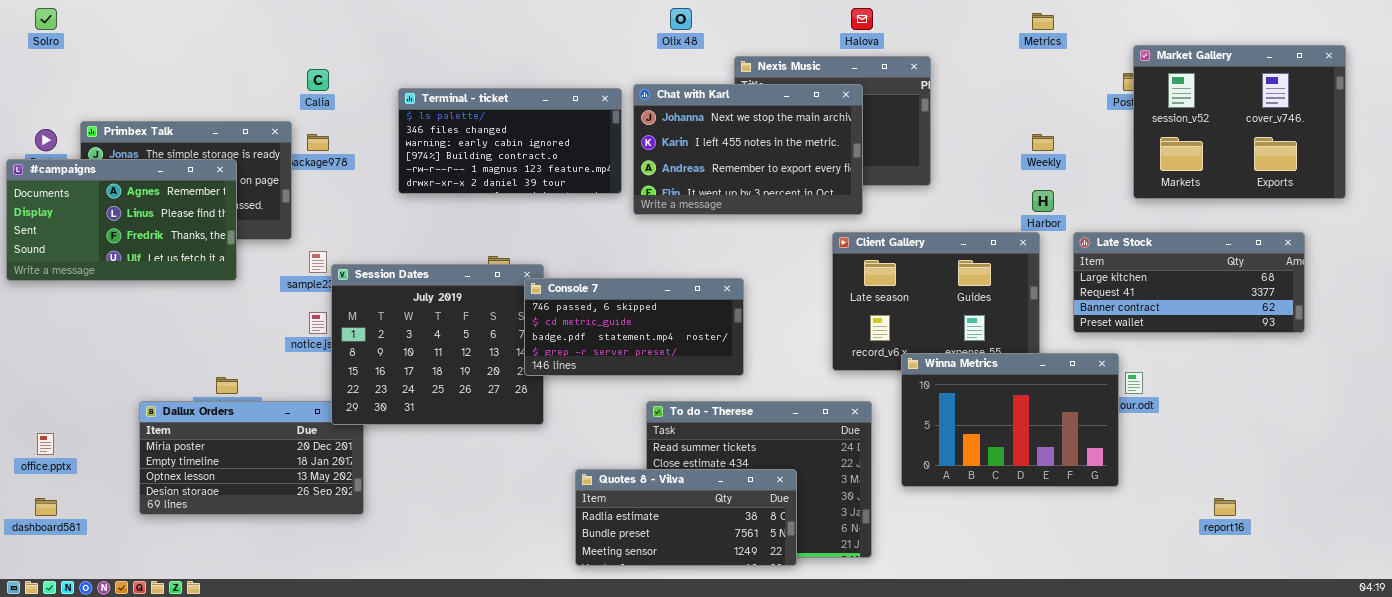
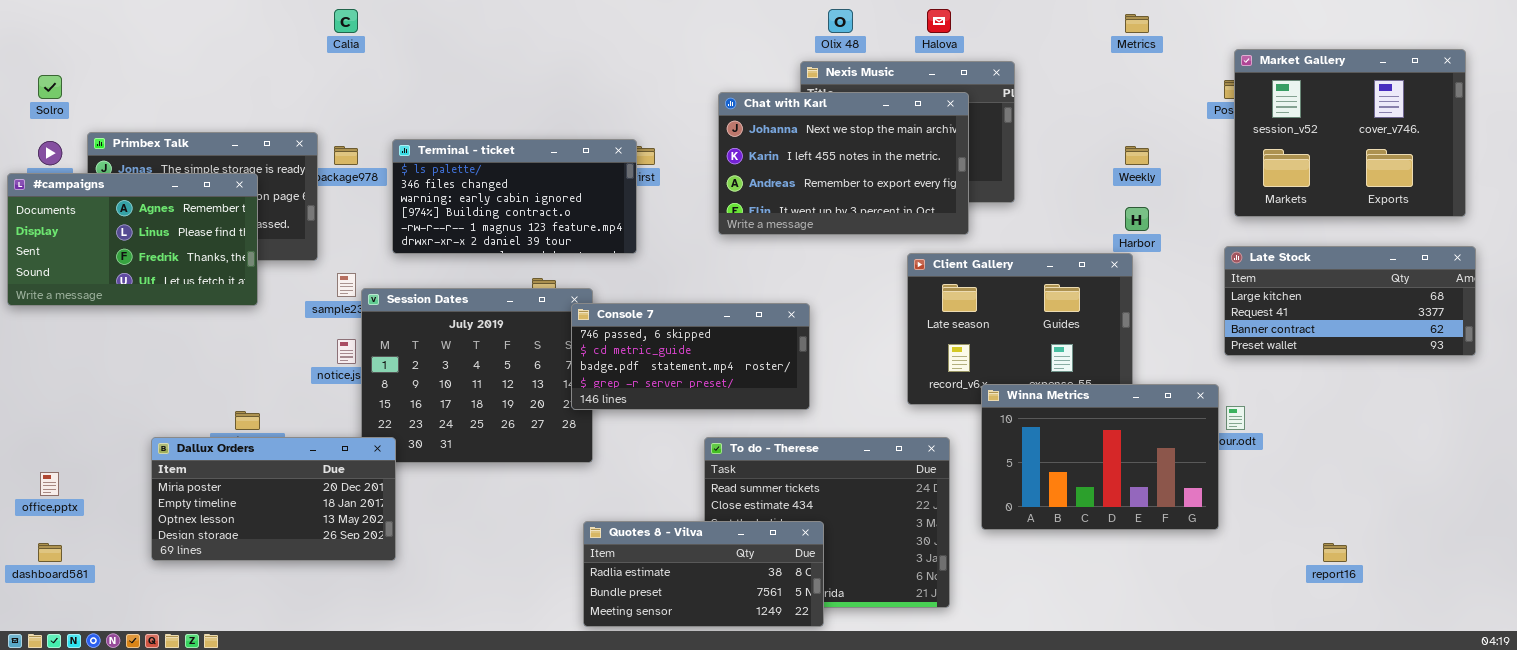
Solro: [35,8,57,30] -> [38,75,62,99], moved
Olix 48: [670,8,692,30] -> [828,9,853,33], moved
Calia: [307,69,329,91] -> [334,9,358,33], moved
Chat with Karl: [633,84,863,215] -> [718,92,969,235], moved
Terminal - ticket: [398,88,622,194] -> [392,139,637,254], moved
Late Stock: [1073,232,1305,333] -> [1224,246,1476,356], moved
Dallux Orders: [139,401,364,515] -> [151,437,396,561], raised
Quotes 8 - Vilva: [575,469,797,566] -> [583,521,824,627], moved

